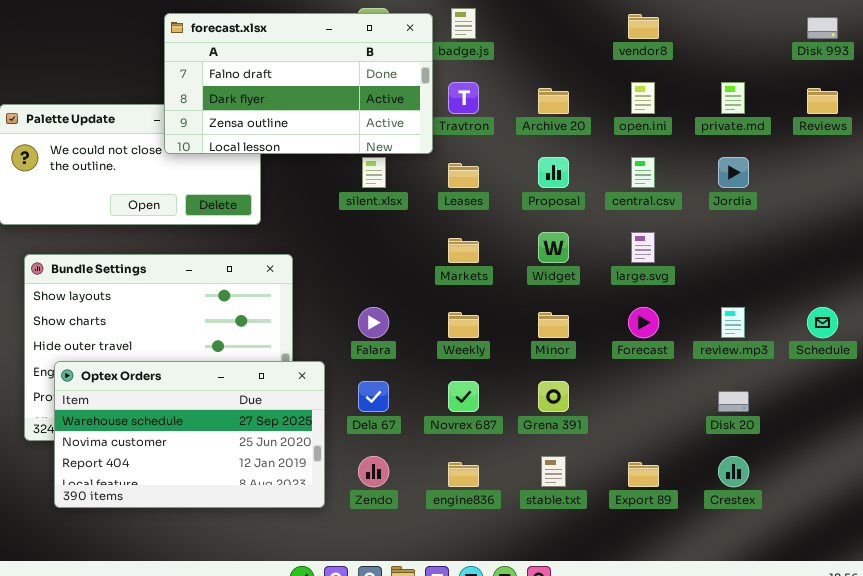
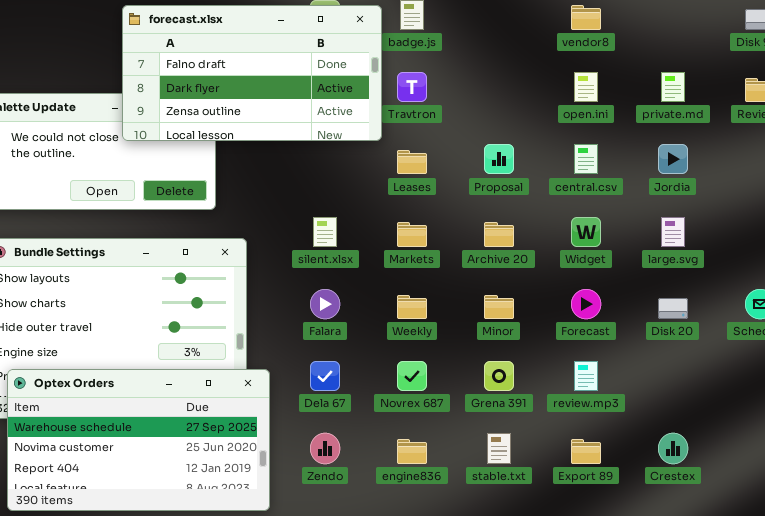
Archive 20: [538,88,569,114] -> [484,222,514,247], moved
silent.xlsx: [362,157,386,188] -> [313,217,337,247], moved
Widget: [538,232,569,263] -> [571,217,601,247], moved
large.svg: [631,232,655,263] -> [661,217,685,247], moved
review.mp3: [721,307,745,338] -> [574,361,598,391], moved
Optex Orders: [54,361,325,508] -> [7,369,270,511], moved
Disk 20: [718,391,749,412] -> [658,298,688,319], moved

